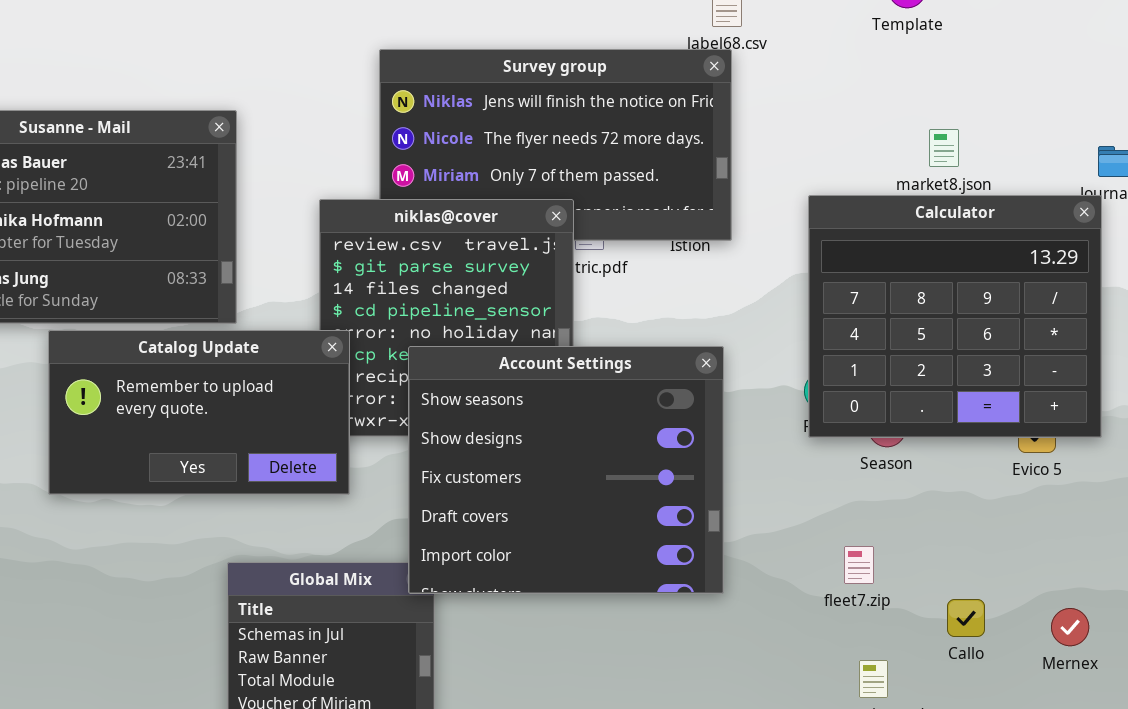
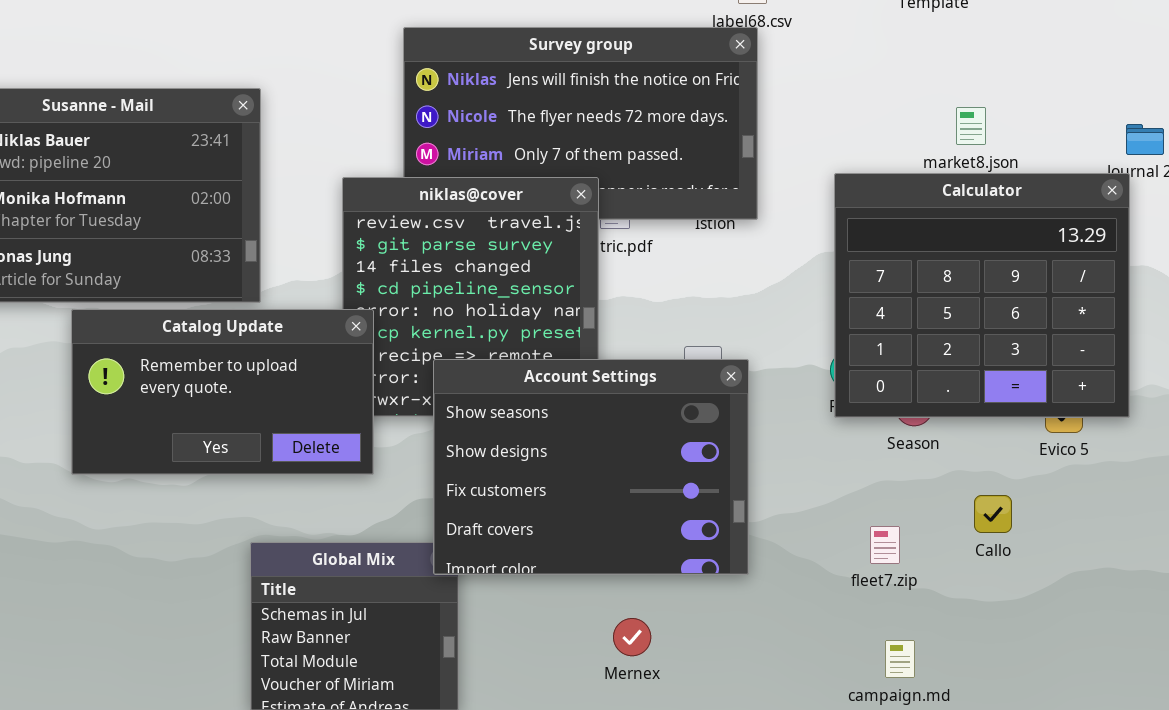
Account Settings: [408,346,724,594] -> [433,359,749,575], resized
Callo: [947,599,985,637] -> [974,495,1012,533], moved
Mernex: [1051,608,1089,646] -> [613,618,651,656], moved

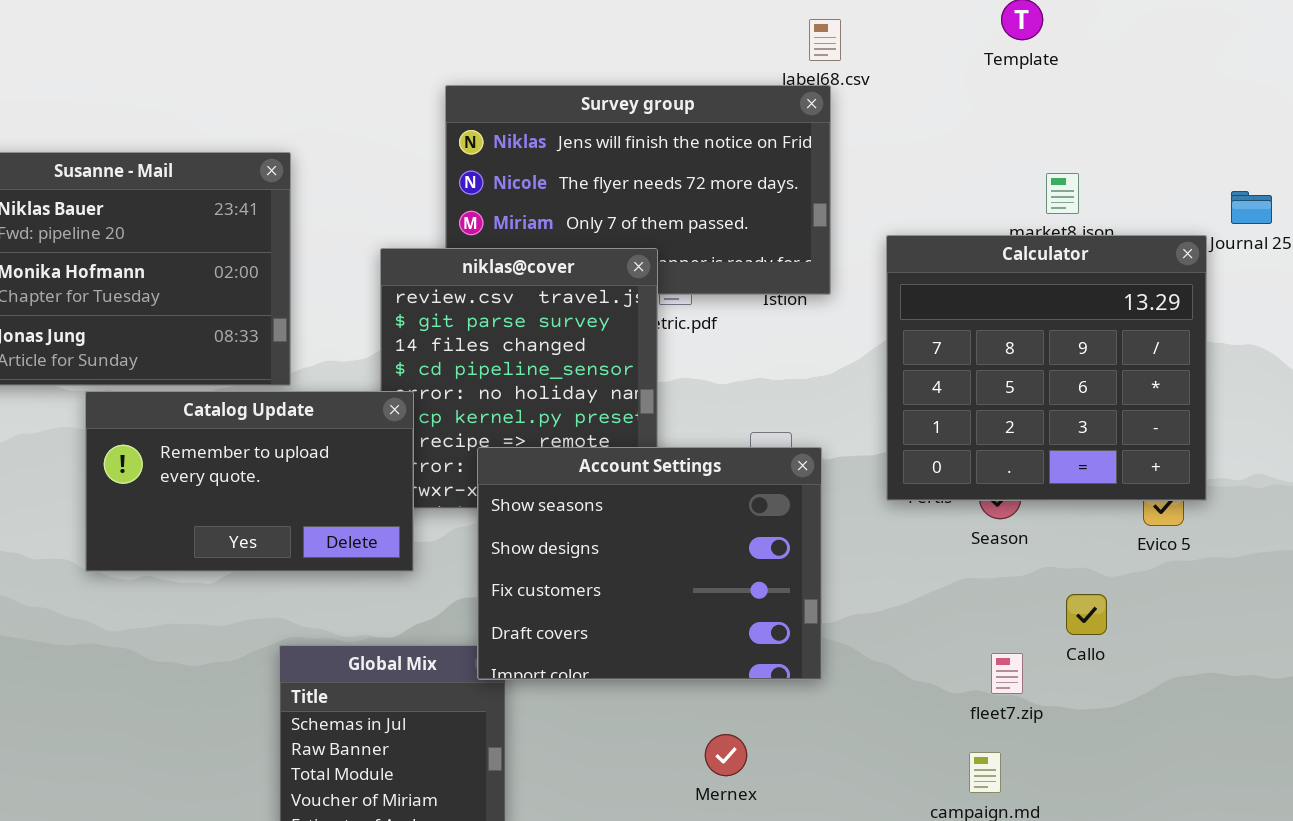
Calculator: [834,173,1130,418] -> [886,235,1207,501], moved
fleet7.zip: [870,526,900,564] -> [991,653,1023,694], moved
Mernex: [613,618,651,656] -> [705,734,747,776], moved

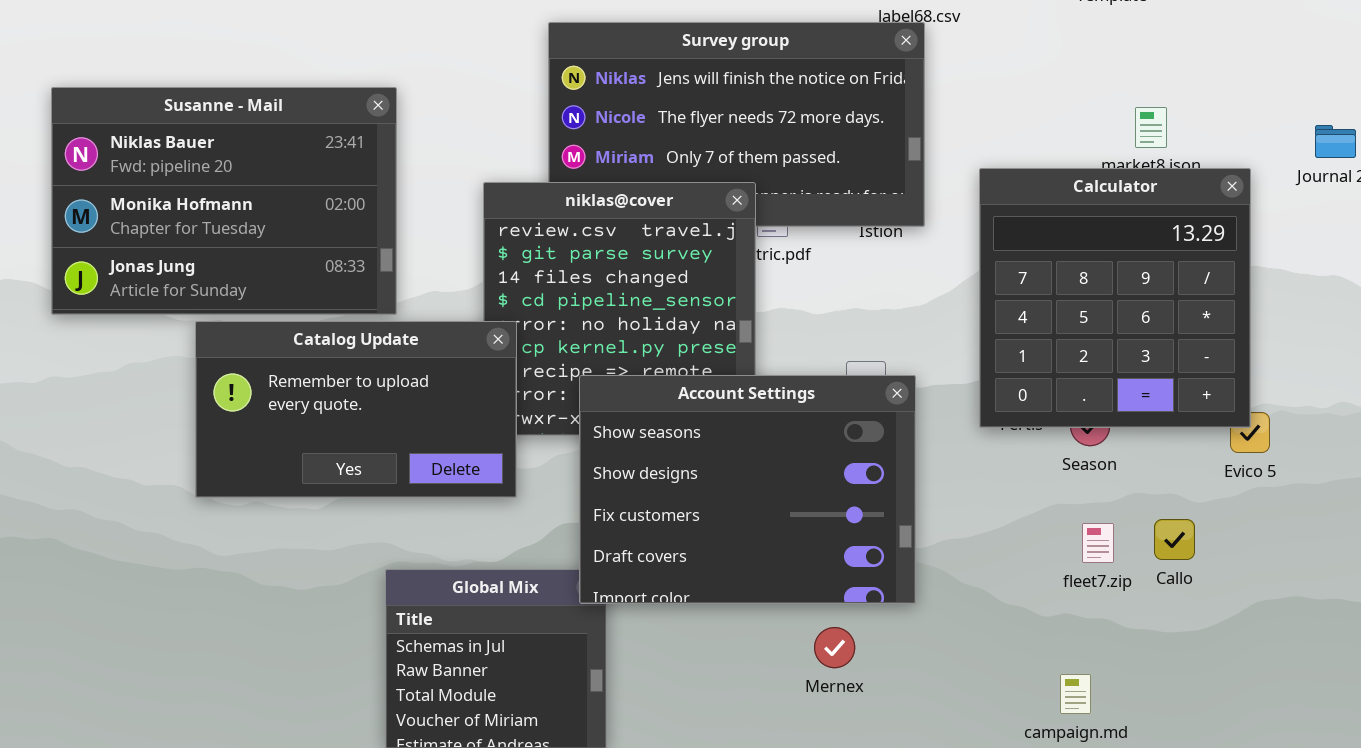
Calculator: [886,235,1207,501] -> [979,168,1251,428], resized
fleet7.zip: [991,653,1023,694] -> [1082,523,1114,563], moved
Mernex: [705,734,747,776] -> [814,627,855,668], moved

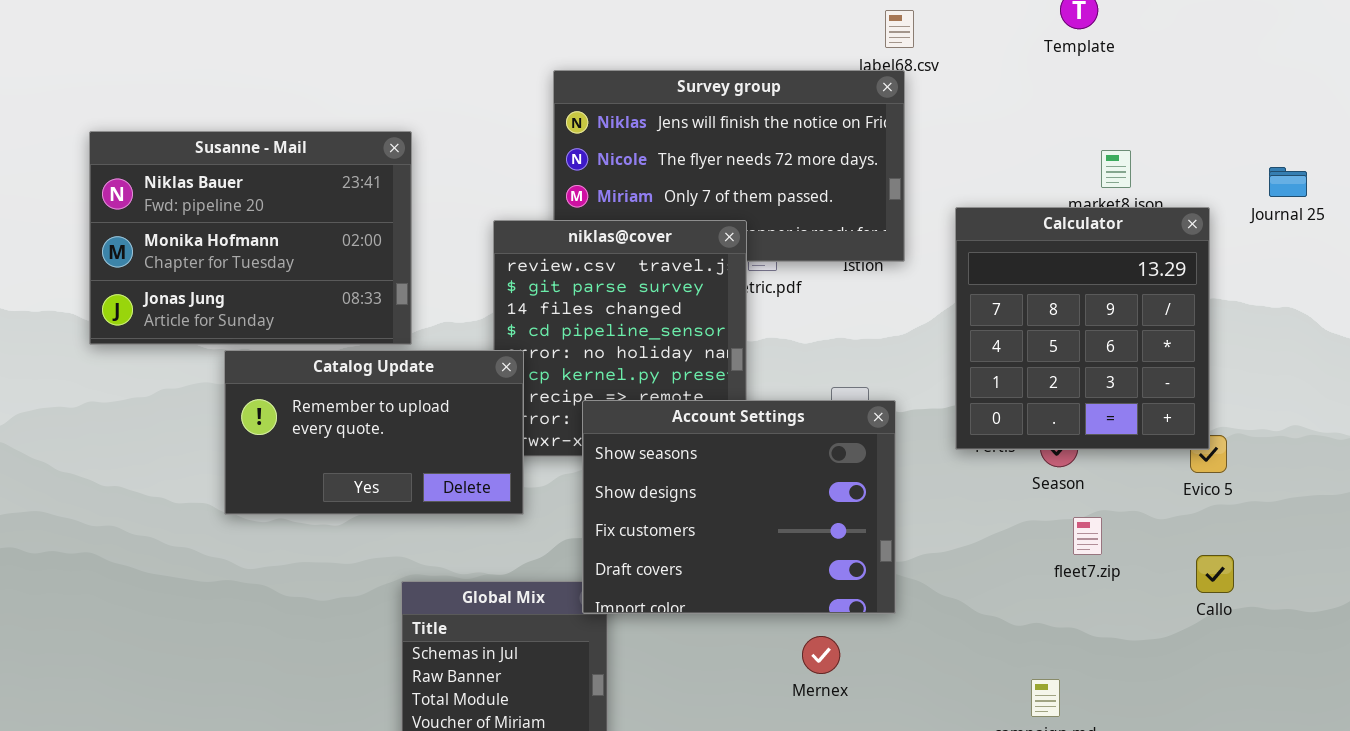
Callo: [1154,519,1195,560] -> [1196,555,1234,593], moved
fleet7.zip: [1082,523,1114,563] -> [1073,517,1102,555], moved

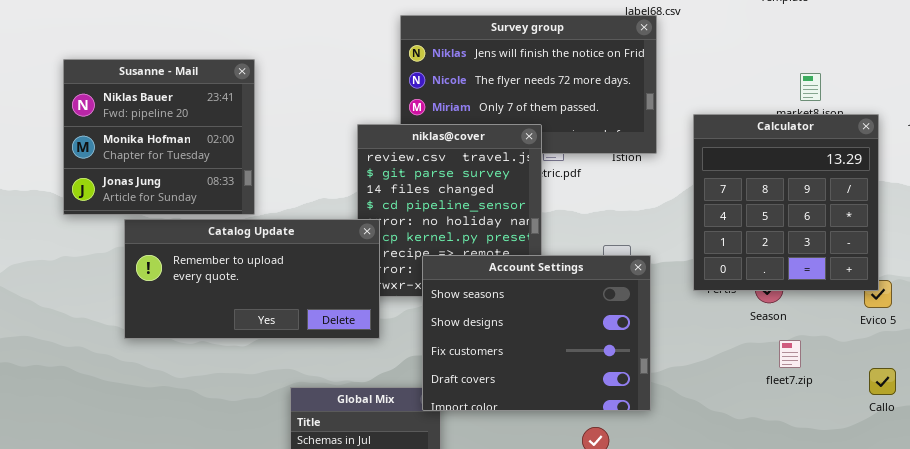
Susanne - Mail: [89,131,412,345] -> [63,59,255,215], resized
Catalog Update: [224,350,524,515] -> [124,219,380,339], resized

